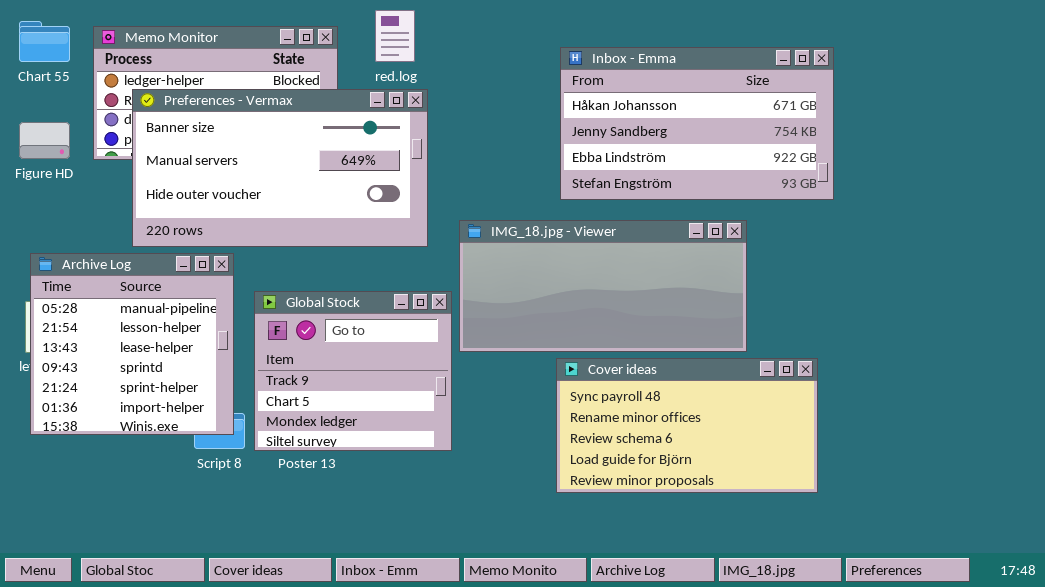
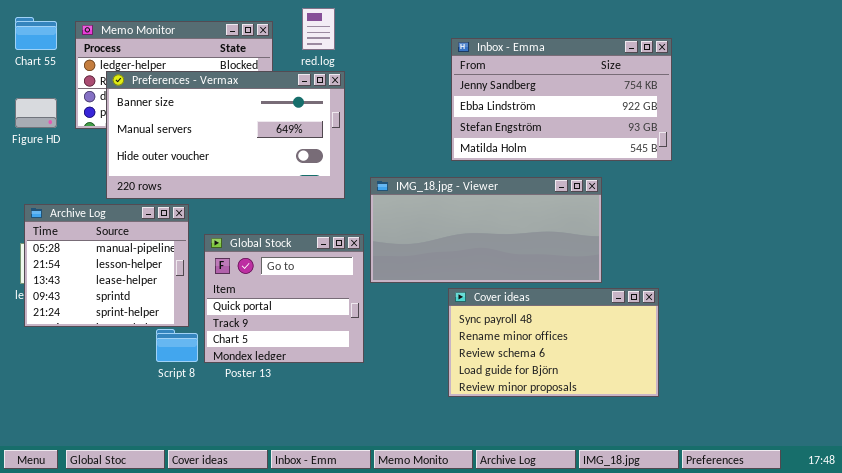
Inbox - Emma: [560,47,834,200] -> [451,38,672,161], scrolled down 1 row
Archive Log: [30,253,234,435] -> [24,204,189,327], resized
Global Stock: [254,291,452,451] -> [204,234,364,363], scrolled up 1 row

